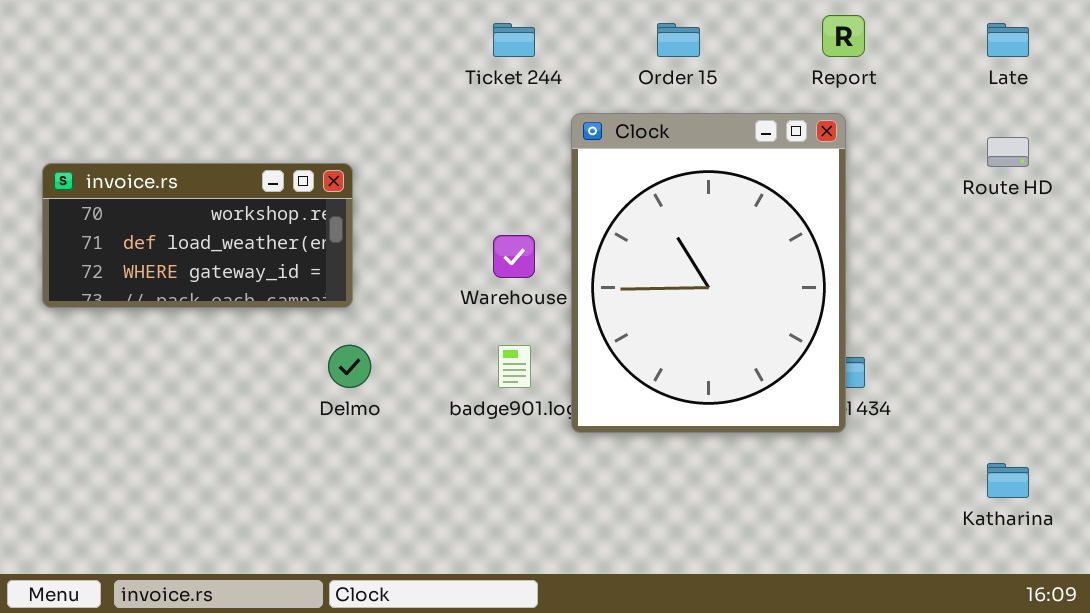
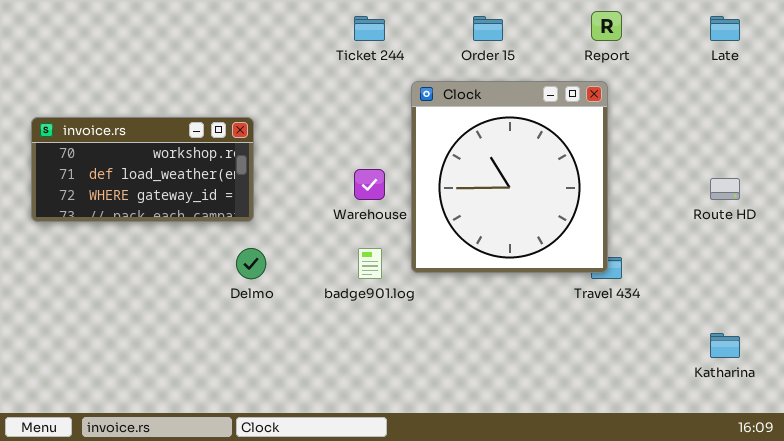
Clock: [571,113,846,433] -> [411,81,608,273], resized
Route HD: [987,137,1029,167] -> [710,178,740,200], moved

